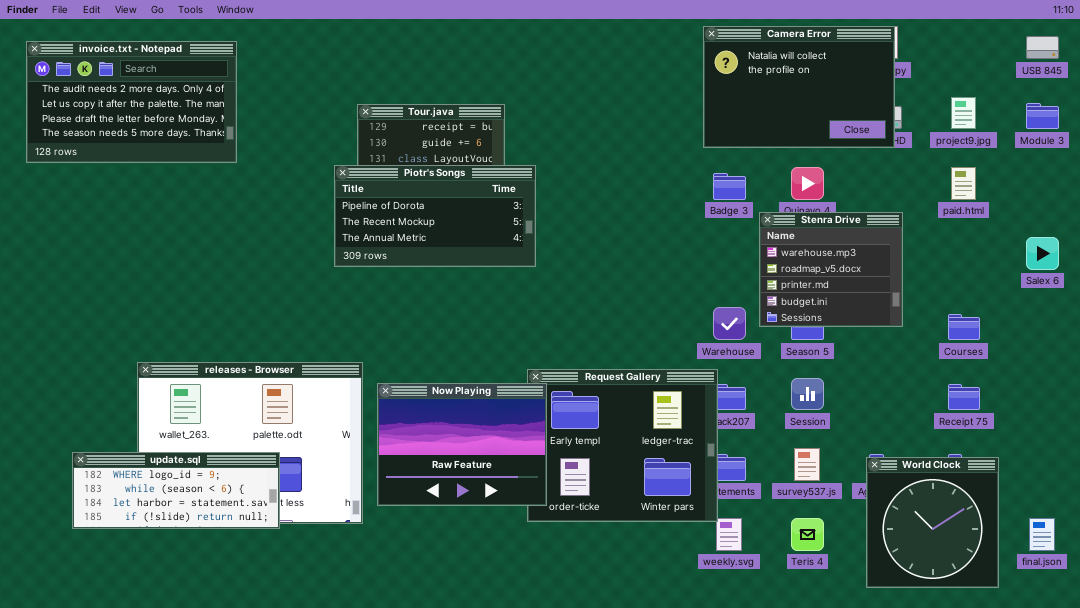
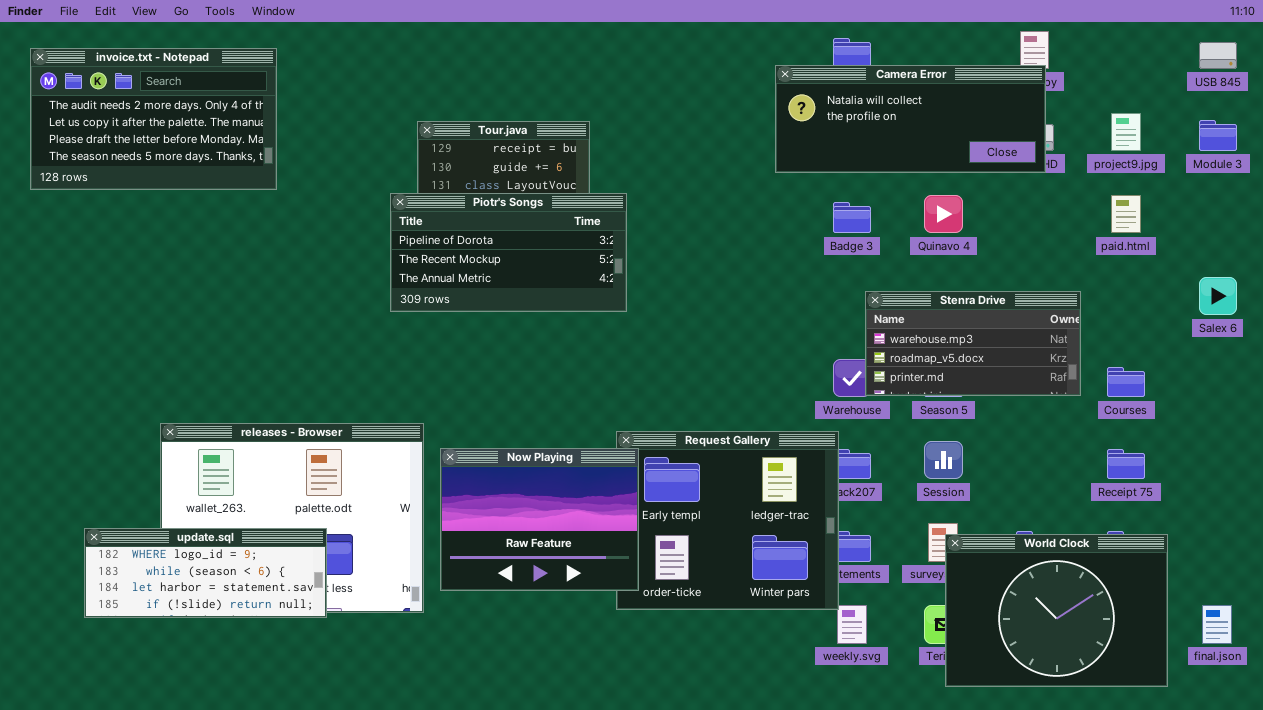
Camera Error: [703,26,895,148] -> [775,65,1046,173], resized
Stenra Drive: [759,212,903,327] -> [865,291,1081,396], moved, resized
World Clock: [866,457,999,588] -> [945,534,1168,687], resized

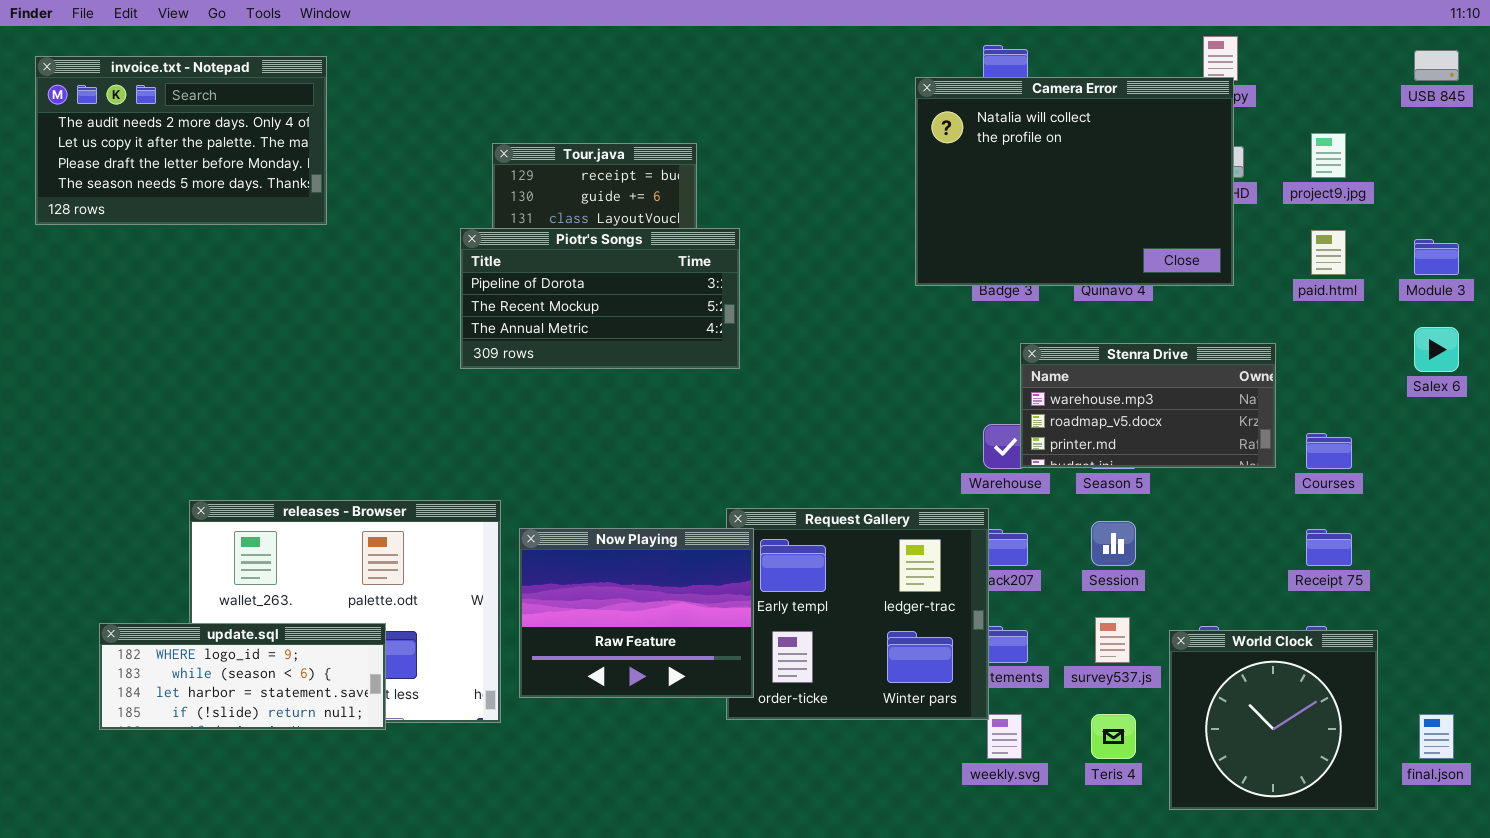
Camera Error: [775,65,1046,173] -> [915,77,1234,286], resized
Module 3: [1199,120,1237,151] -> [1414,239,1459,275], moved
World Clock: [945,534,1168,687] -> [1169,630,1378,810], resized

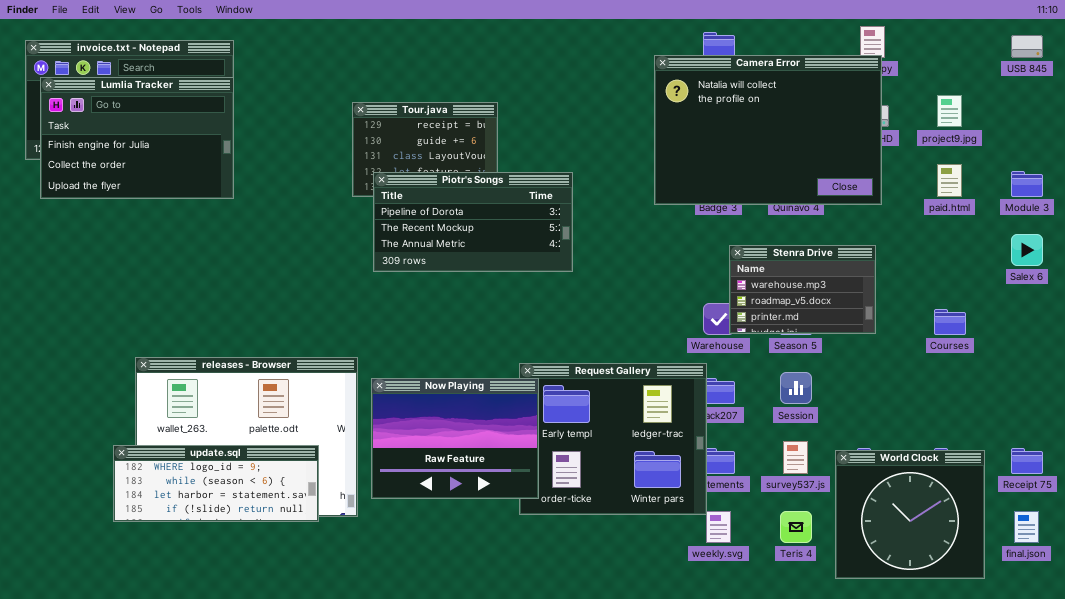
Lumlia Tracker: none -> [40,77,234,199], opened
Piotr's Songs: [460,228,740,369] -> [373,172,573,272], moved
Stenra Drive: [1020,343,1276,468] -> [729,245,876,334], resized
Receipt 75: [1306,529,1352,566] -> [1011,448,1043,474], moved
update.sql: [99,623,386,730] -> [113,445,319,522], moved

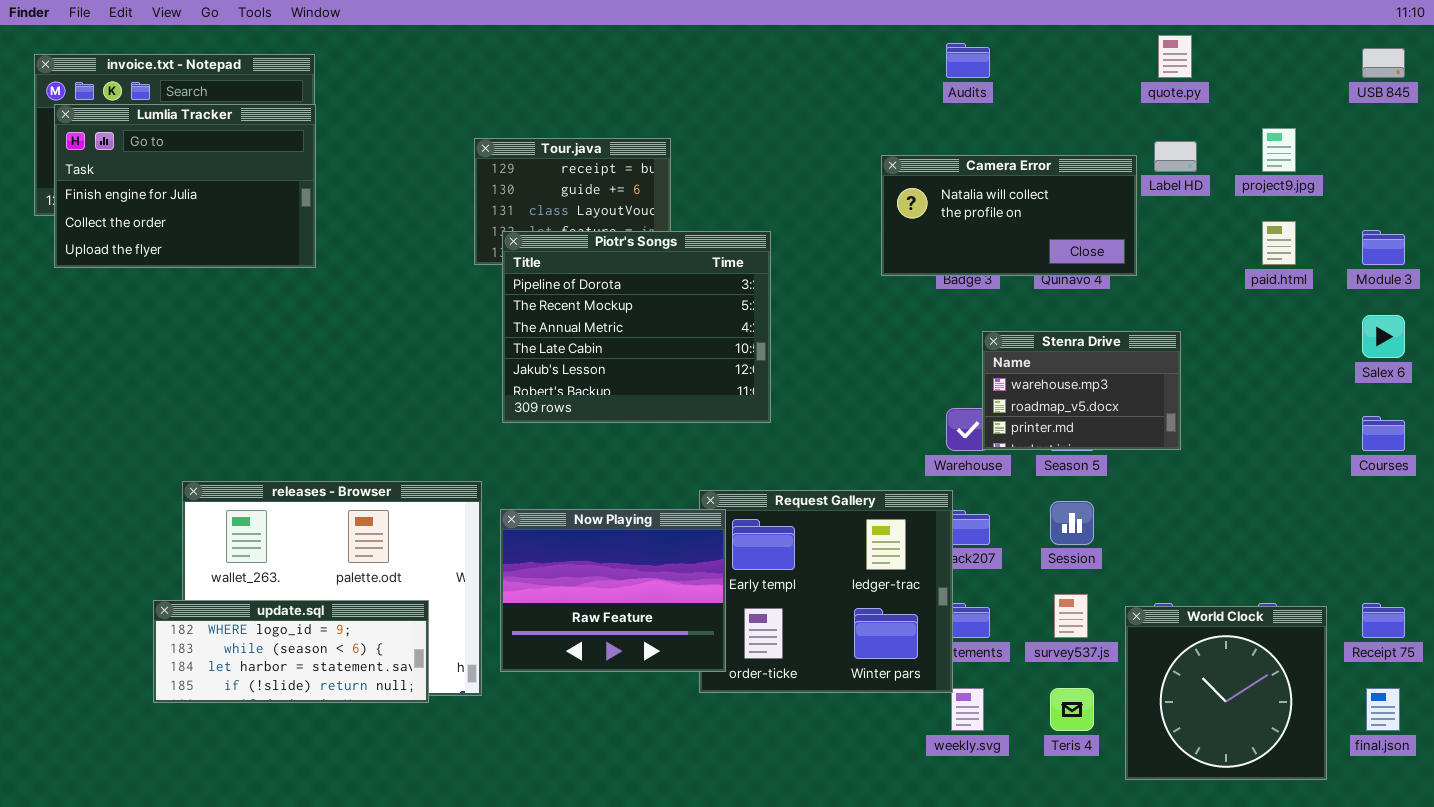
Camera Error: [654,55,882,205] -> [881,155,1137,276], resized
Piotr's Songs: [373,172,573,272] -> [502,231,771,423], resized
Courses: [934,309,966,335] -> [1362,416,1405,451], moved

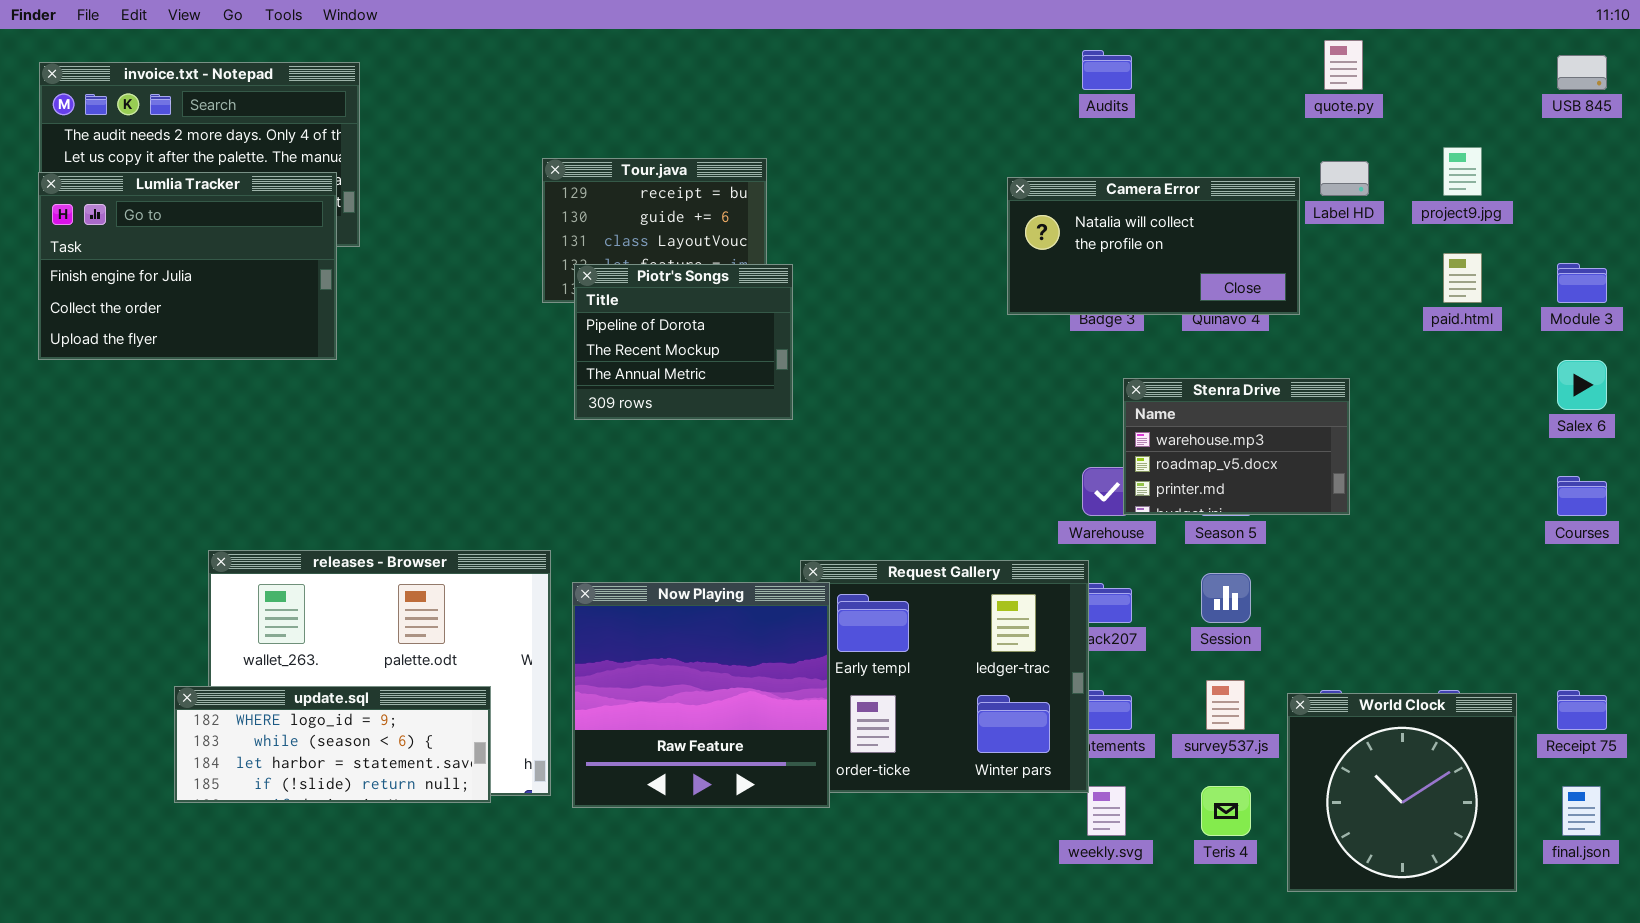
Lumlia Tracker: [54,104,316,268] -> [38,172,337,360], moved
Piotr's Songs: [502,231,771,423] -> [574,264,793,420], resized
Now Playing: [500,509,726,672] -> [572,582,830,808], resized

